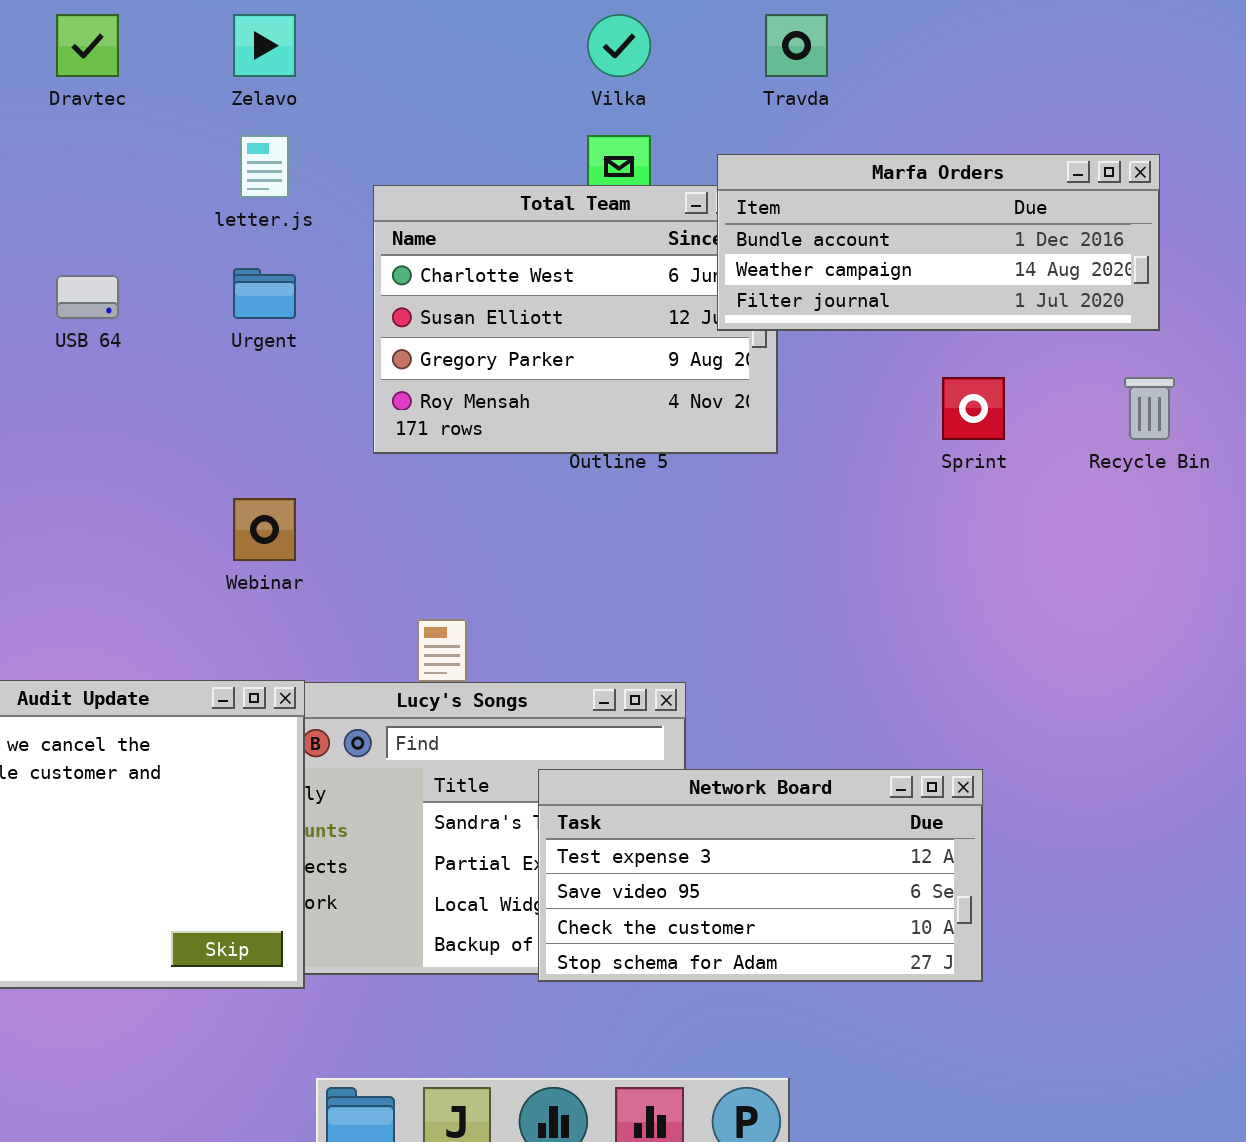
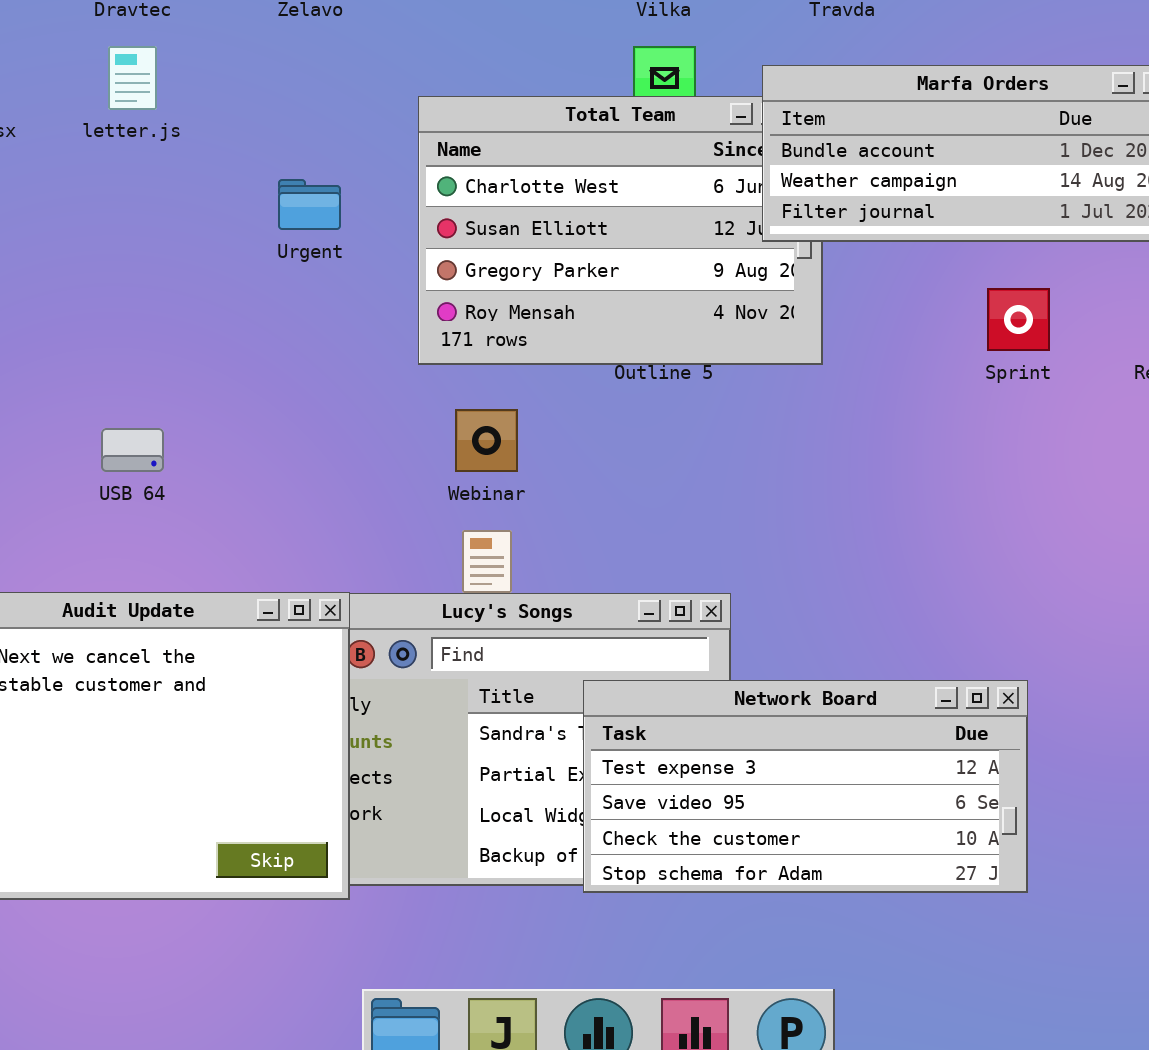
letter.js: [240,135,289,198] -> [108,46,157,110], moved
USB 64: [56,275,119,319] -> [101,428,164,472], moved
Webinar: [233,498,296,561] -> [455,409,518,472], moved

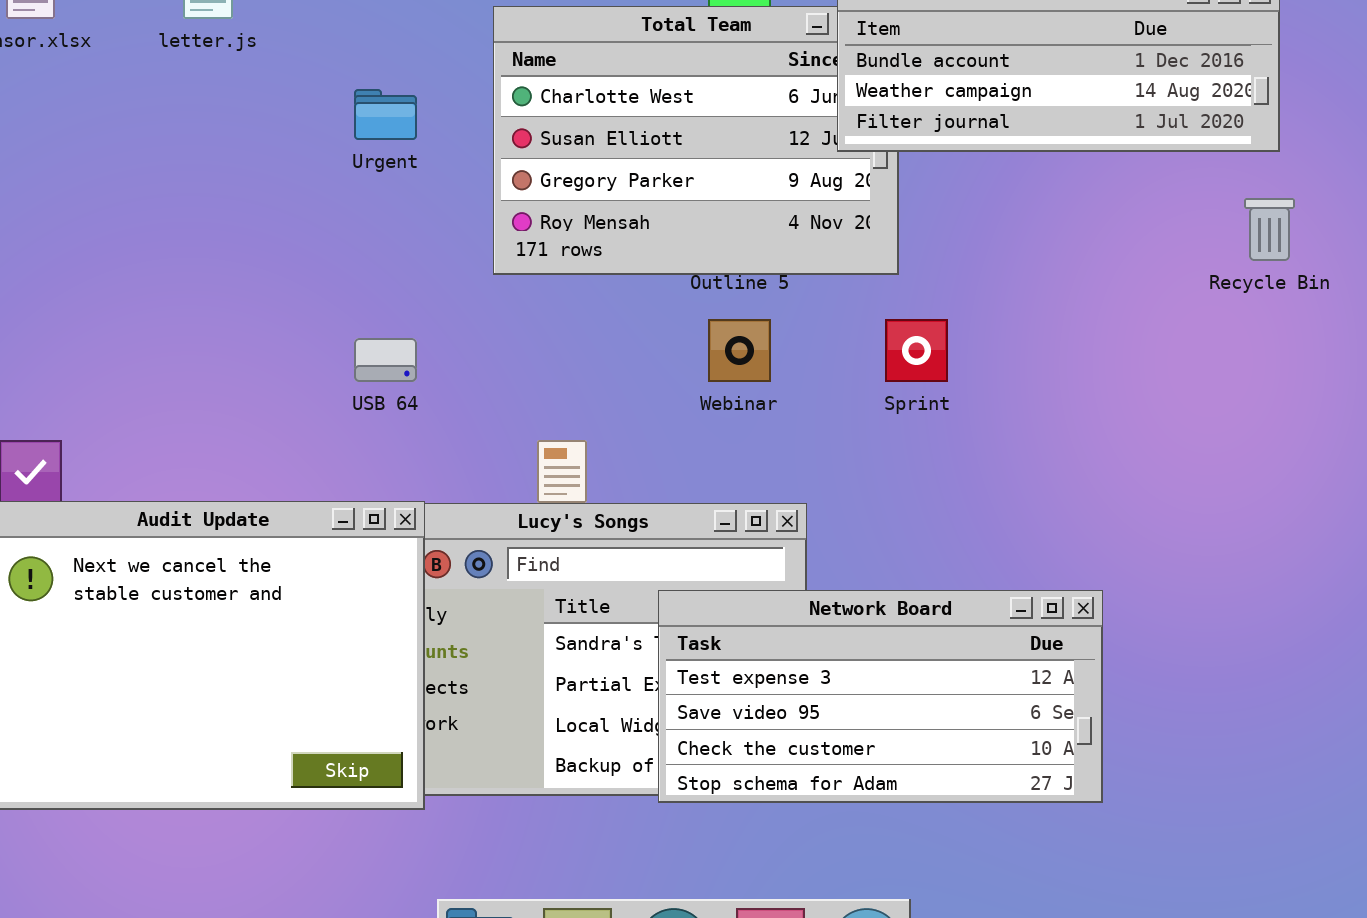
Sprint: [987,288,1050,351] -> [885,319,948,382], moved
Webinar: [455,409,518,472] -> [708,319,771,382], moved
USB 64: [101,428,164,472] -> [354,338,417,382], moved

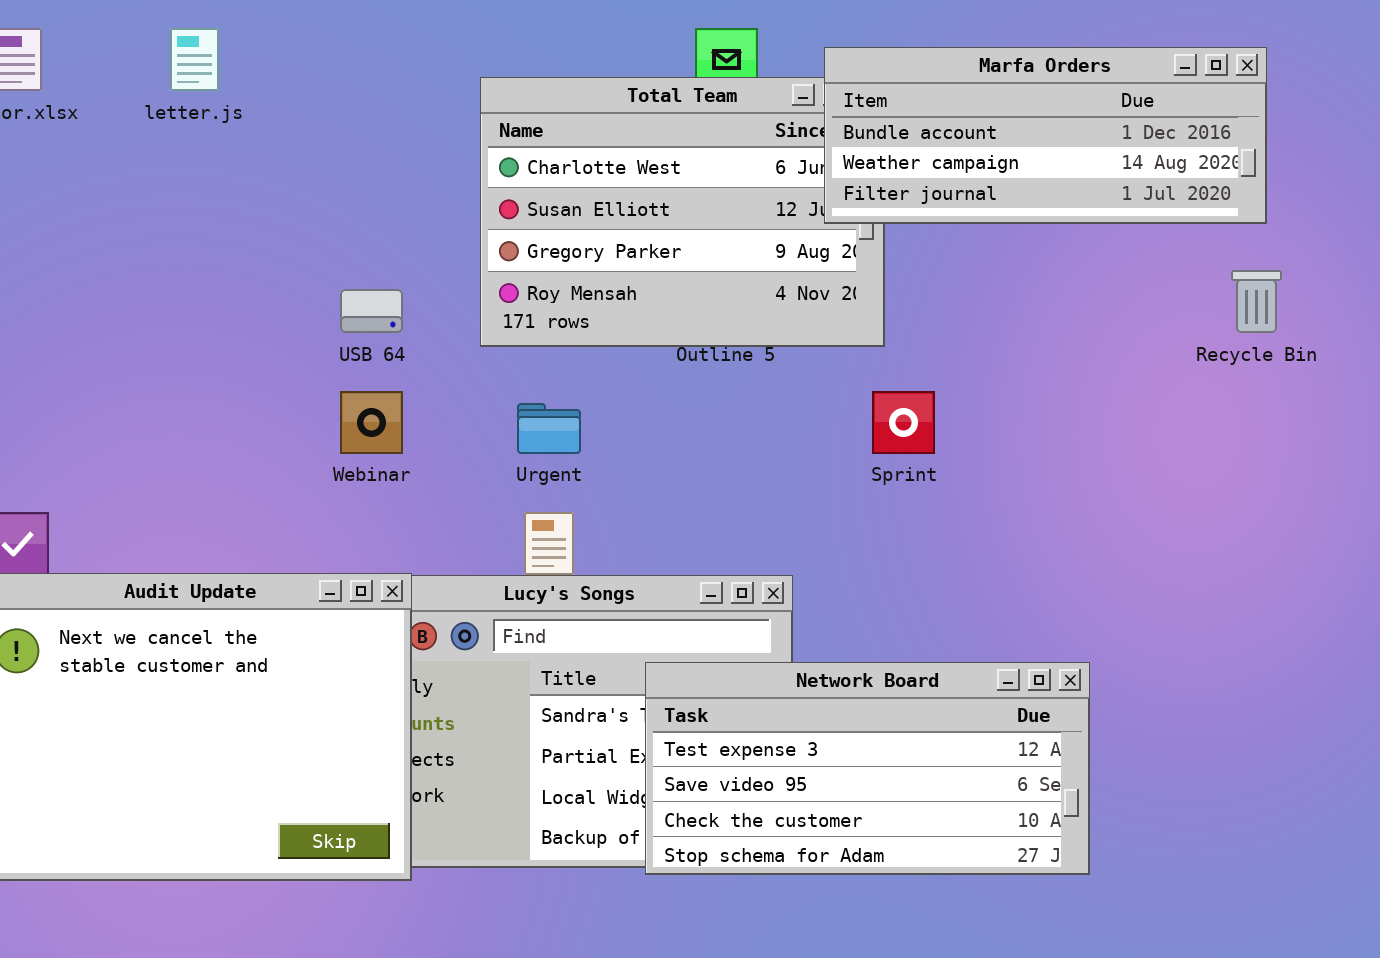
Urgent: [354,89,417,140] -> [517,403,581,454], moved
Webinar: [708,319,771,382] -> [340,391,403,454], moved
USB 64: [354,338,417,382] -> [340,289,403,333], moved

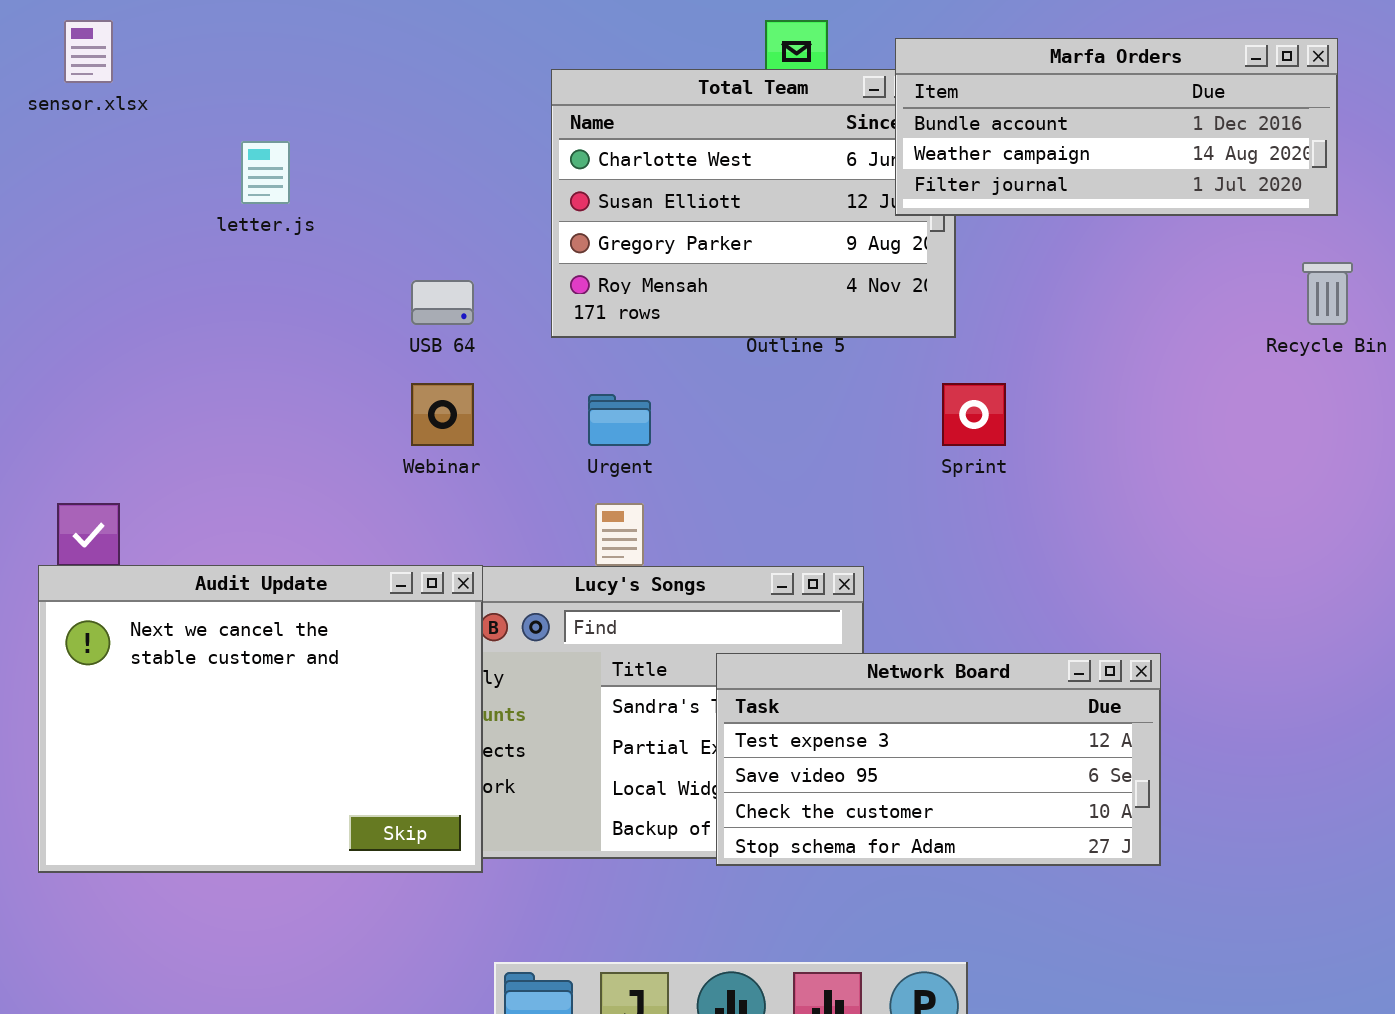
letter.js: [170,28,219,91] -> [241,141,290,204], moved

